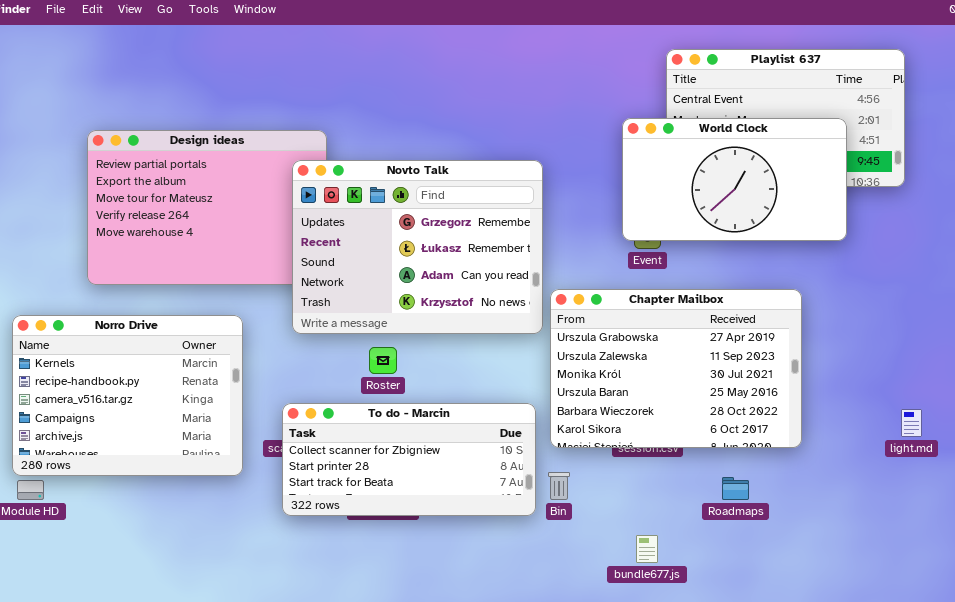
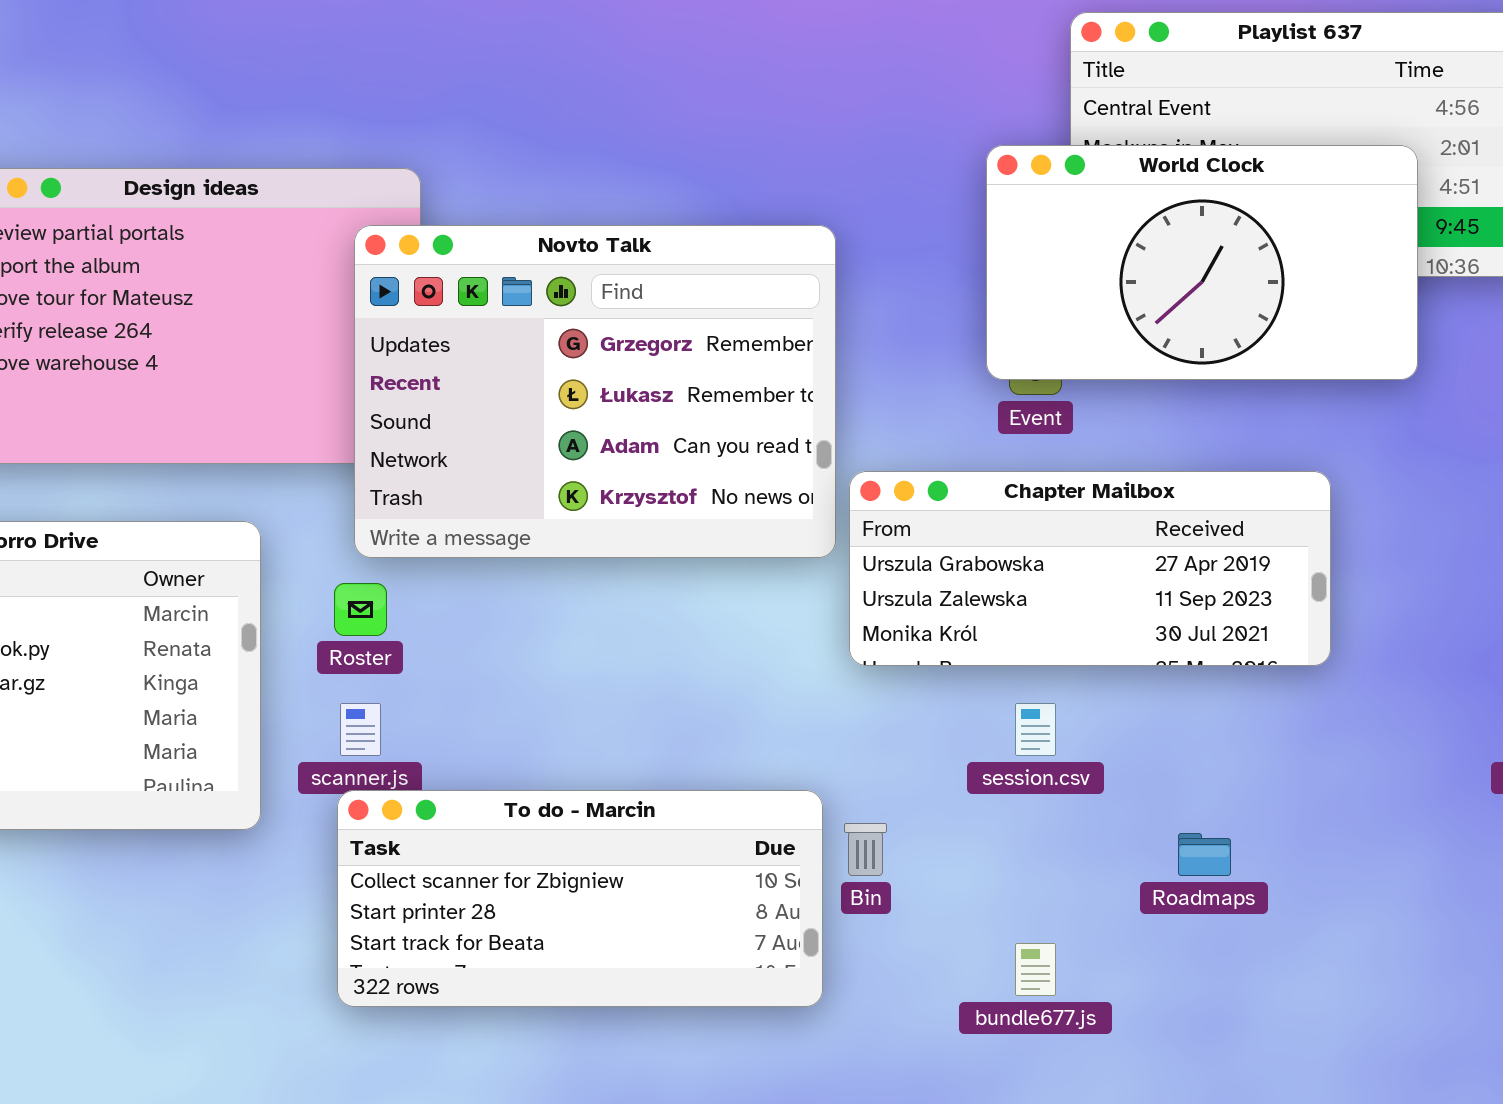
Chapter Mailbox: [550,289,802,448] -> [849,471,1331,666], resized
Roster: [369,347,397,374] -> [334,583,387,636], moved
To do - Marcin: [282,403,536,516] -> [337,790,823,1007], moved

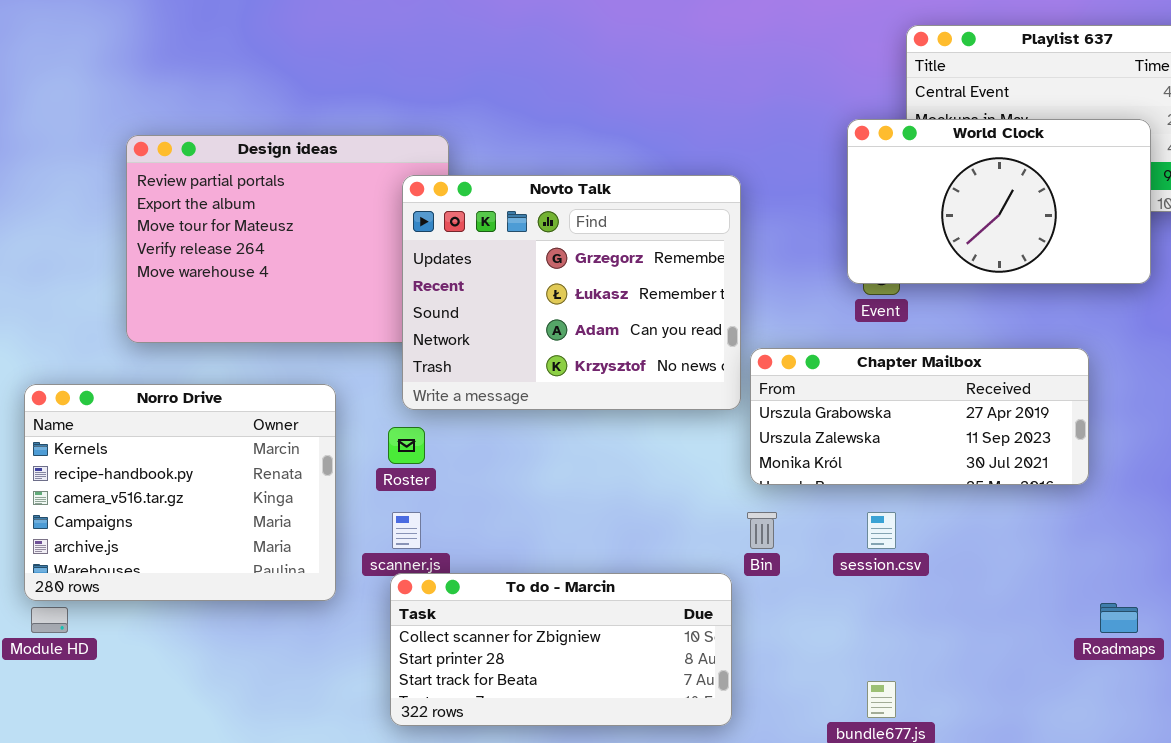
Bin: [844,823,887,876] -> [747,512,777,549], moved
Roadmaps: [1178,833,1231,876] -> [1100,603,1138,633], moved

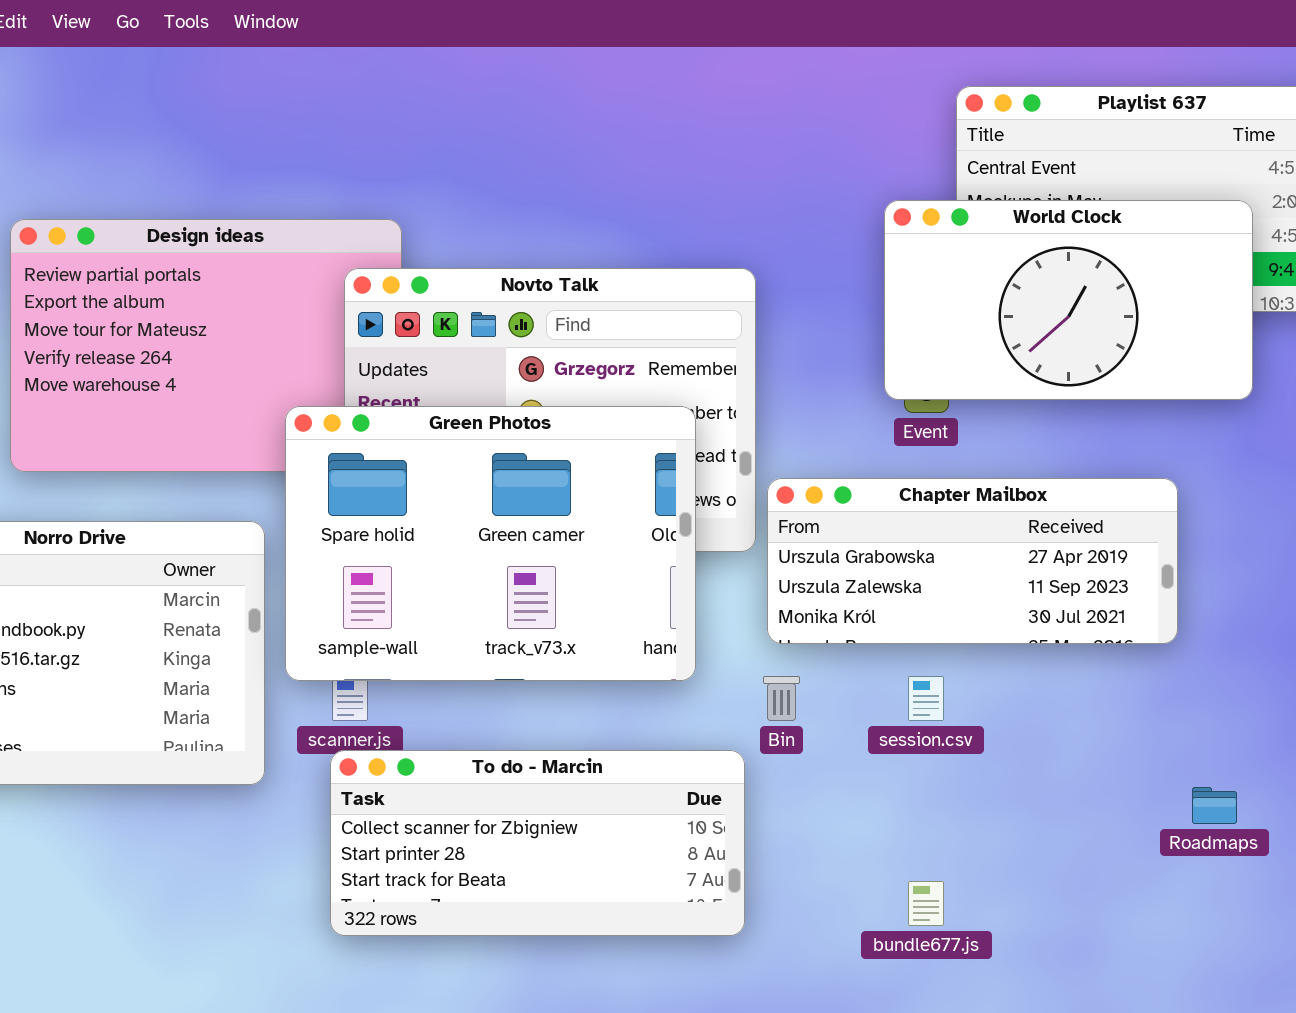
Green Photos: none -> [285,406,696,681], opened

